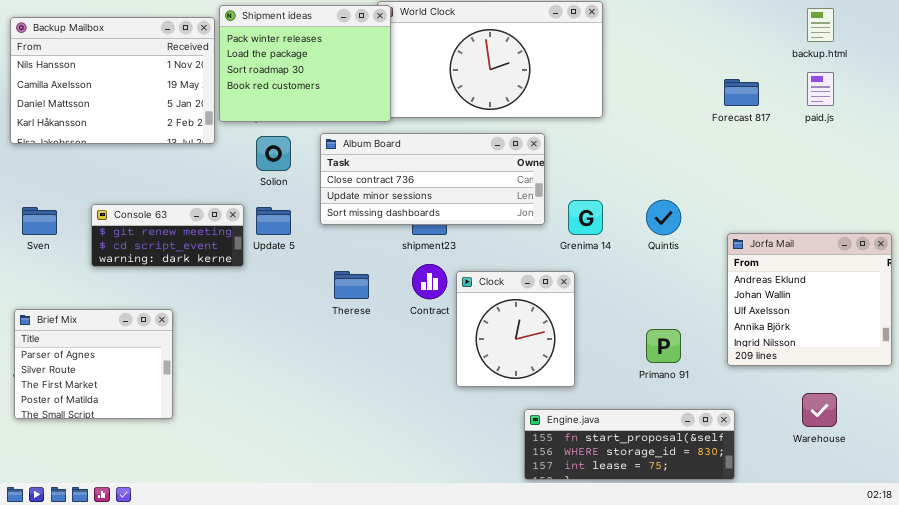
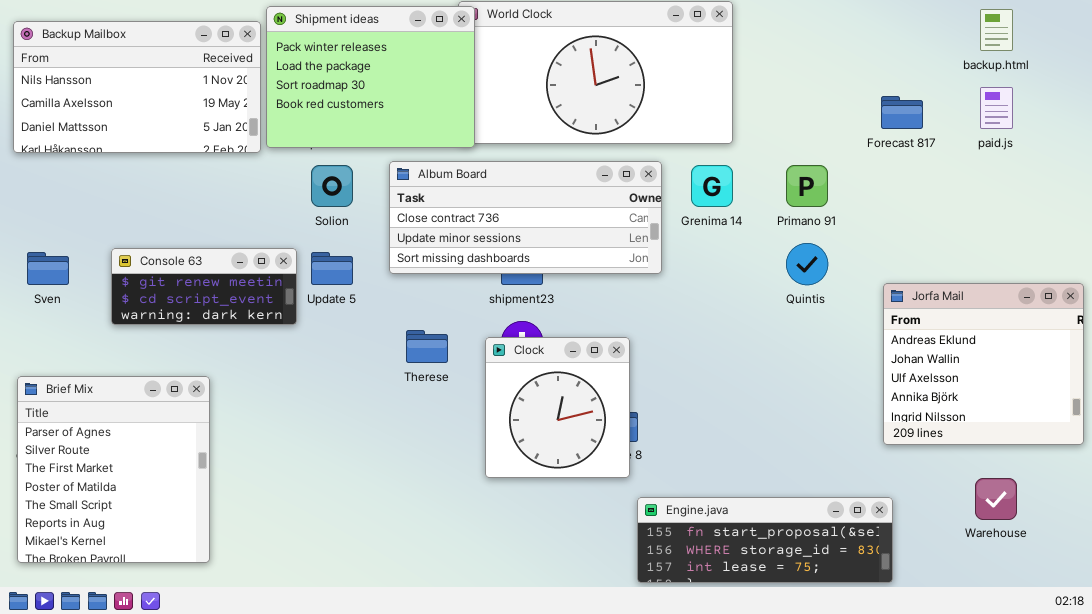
Backup Mailbox: [10,17,215,144] -> [13,21,261,153], resized
Grenima 14: [568,200,603,235] -> [691,165,733,207], moved
Clock: [456,271,575,387] -> [485,337,630,478], moved
Brief Mix: [14,309,173,419] -> [17,376,210,563], resized
Primano 91: [646,329,681,363] -> [786,165,828,207], moved

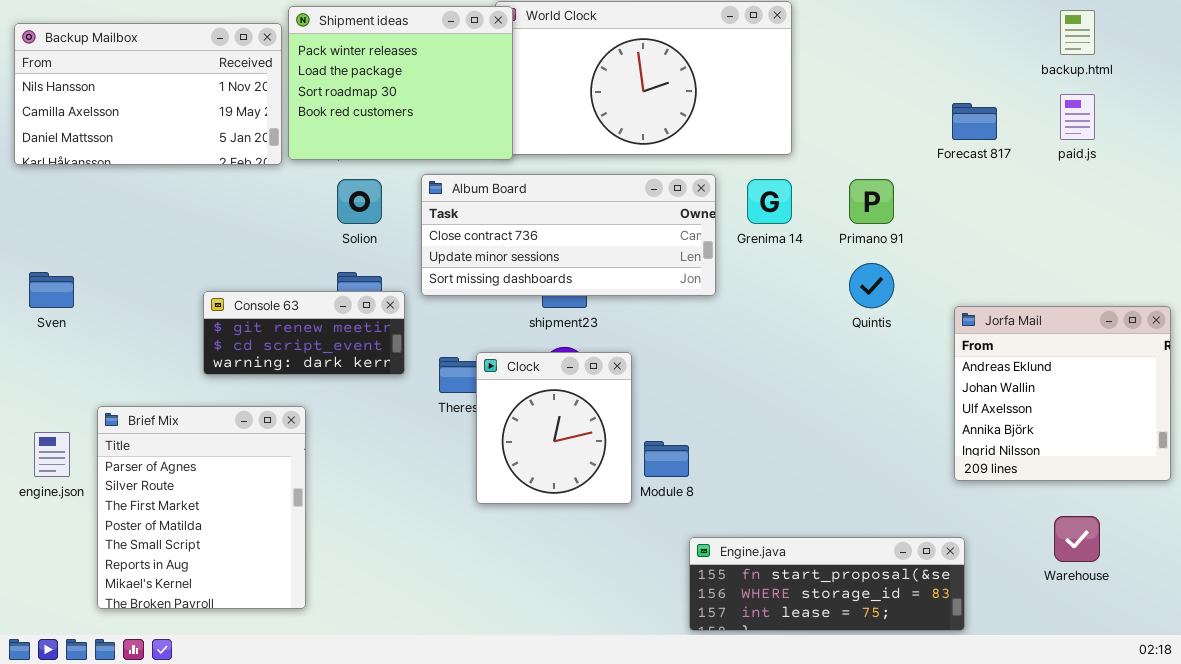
Console 63: [111,248,297,325] -> [203,291,405,375], moved
Clock: [485,337,630,478] -> [476,352,632,504], moved
Brief Mix: [17,376,210,563] -> [97,406,306,609], moved

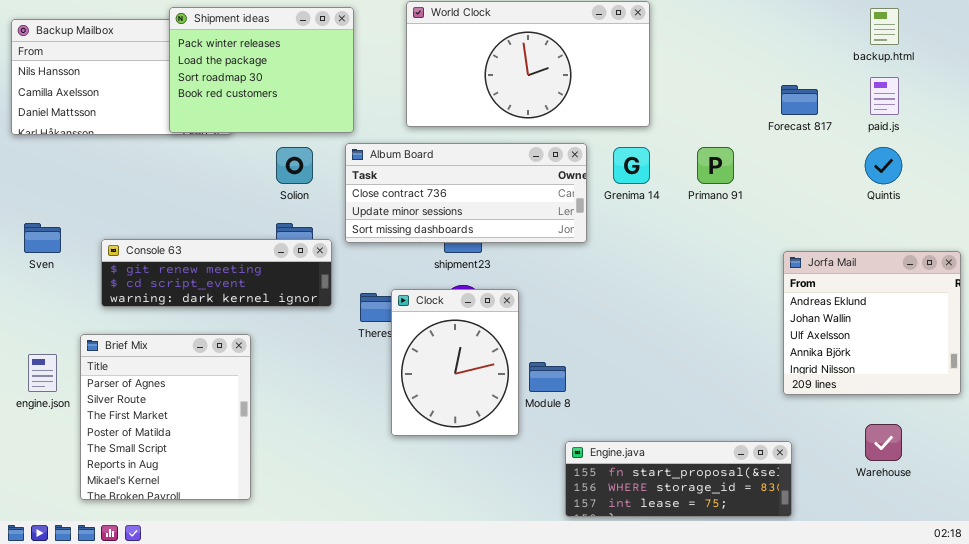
Shipment ideas: [288,6,513,160] -> [169,7,354,133], moved
Quintis: [849,263,894,308] -> [865,147,902,184], moved
Console 63: [203,291,405,375] -> [101,239,332,307], resized
Clock: [476,352,632,504] -> [391,289,519,436], resized

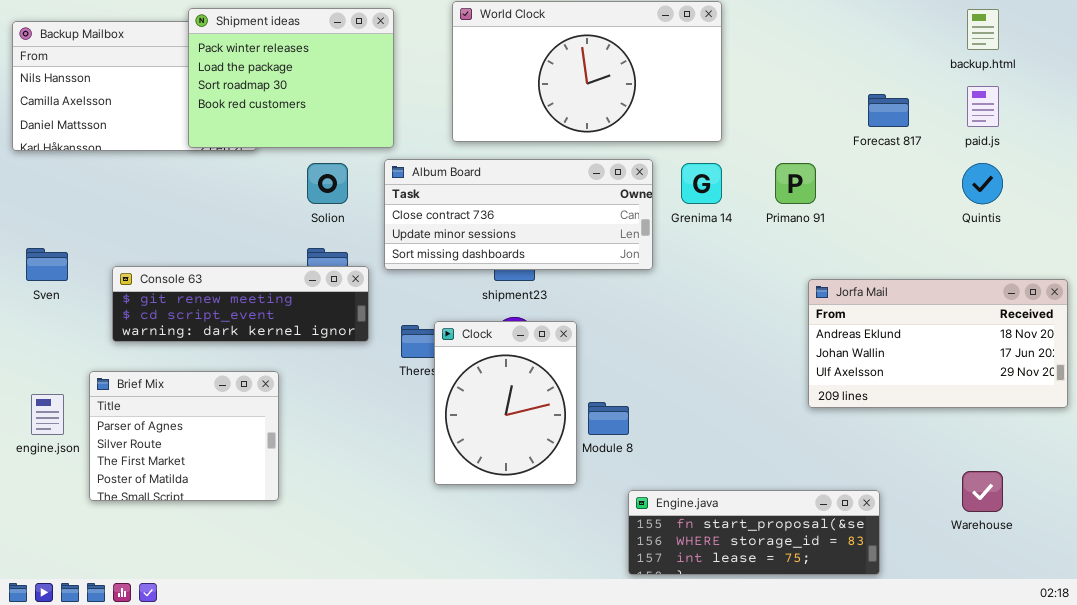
Jorfa Mail: [783,251,961,395] -> [808,279,1068,408], resized
Brief Mix: [80,334,251,500] -> [89,371,279,501], resized

